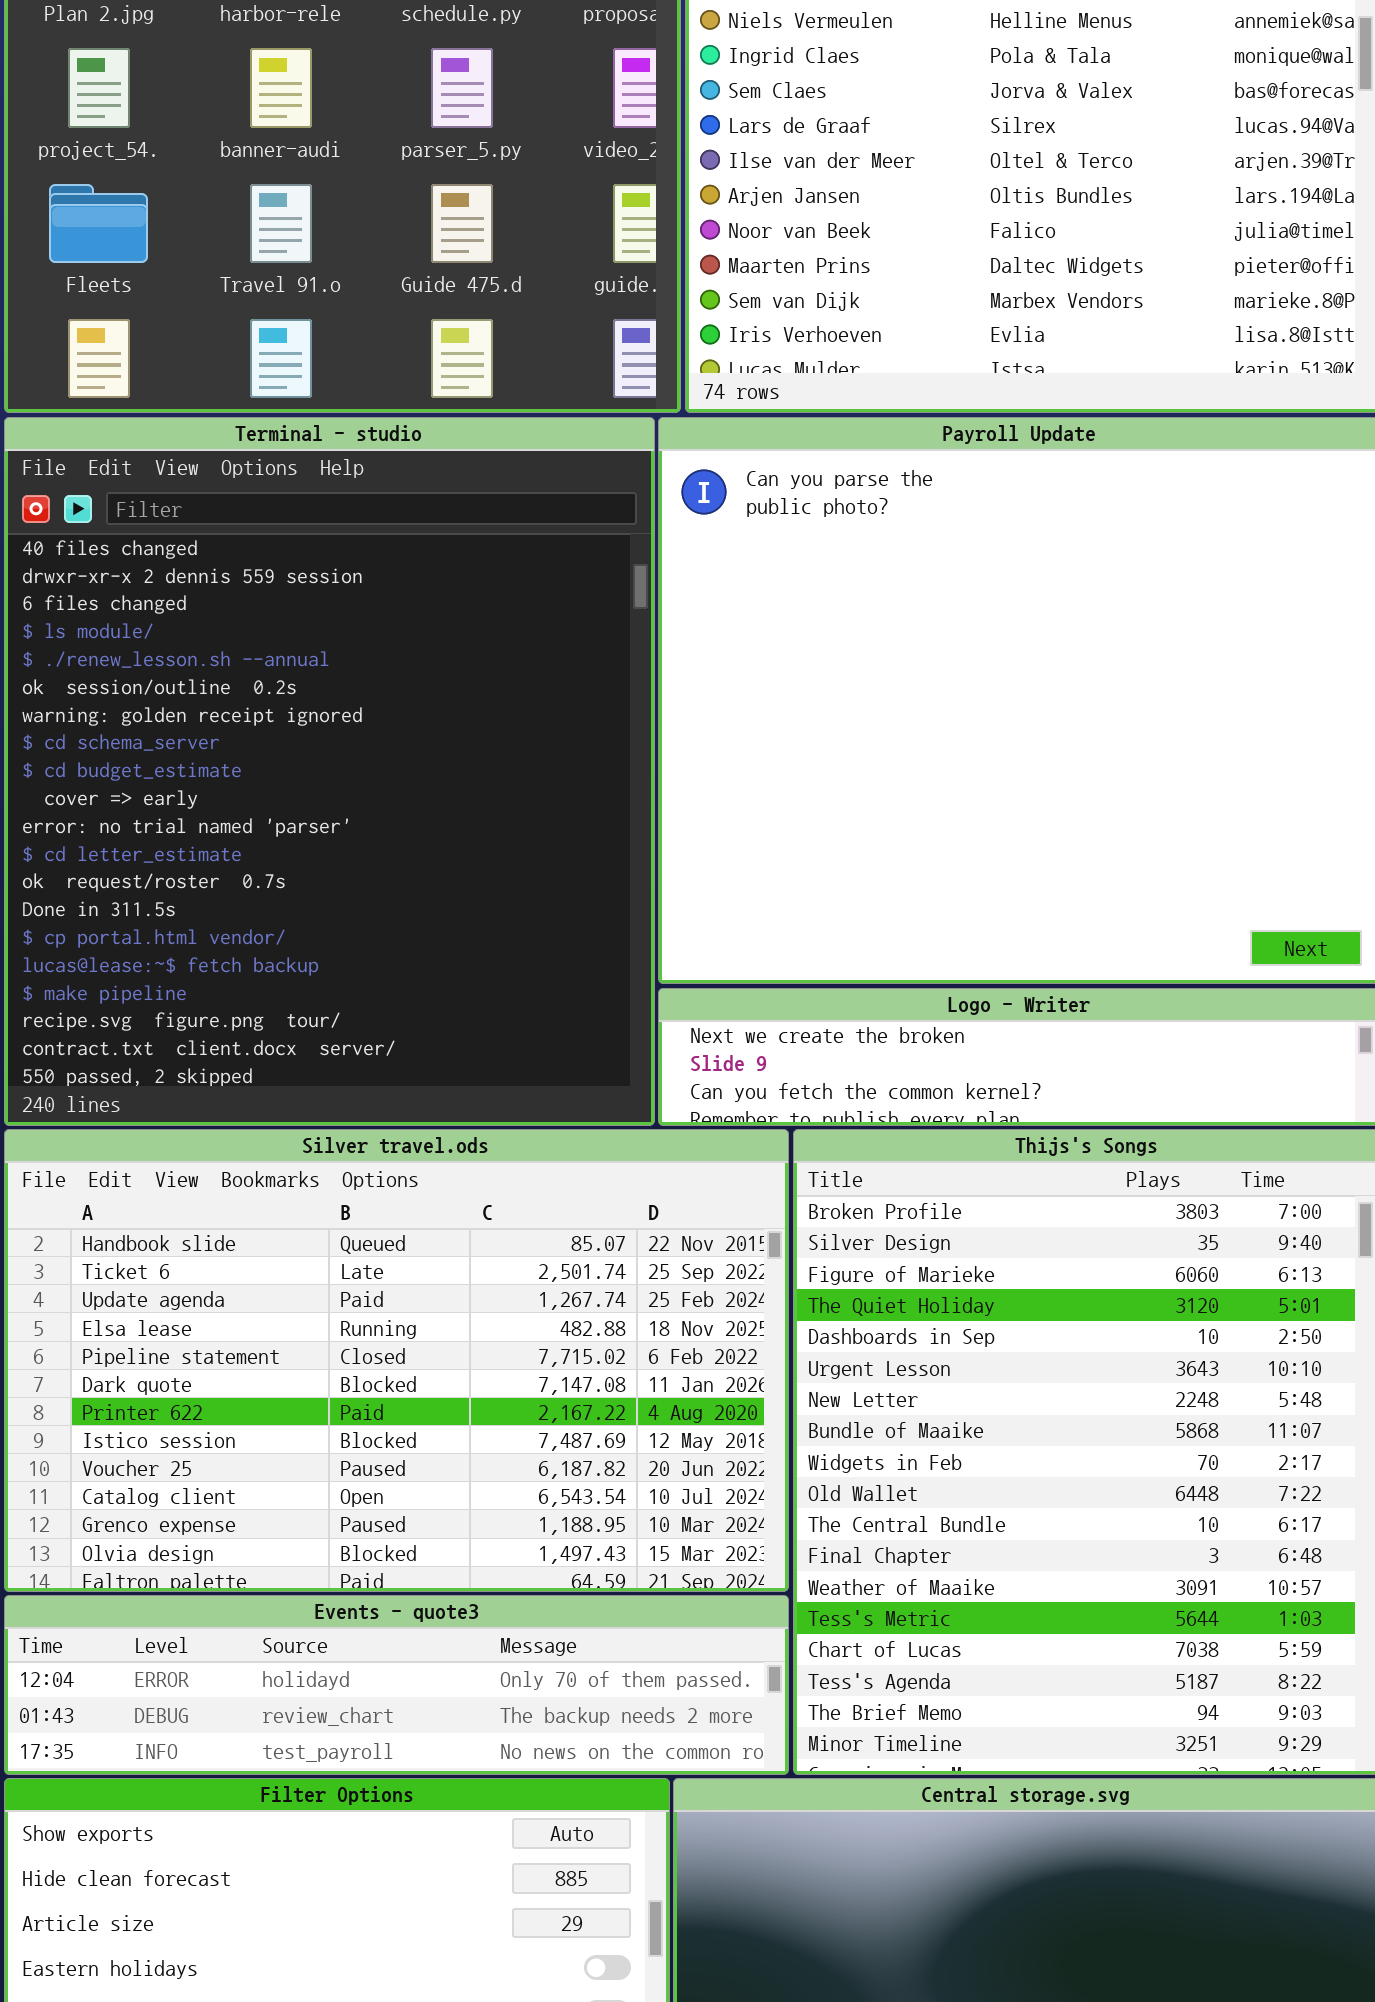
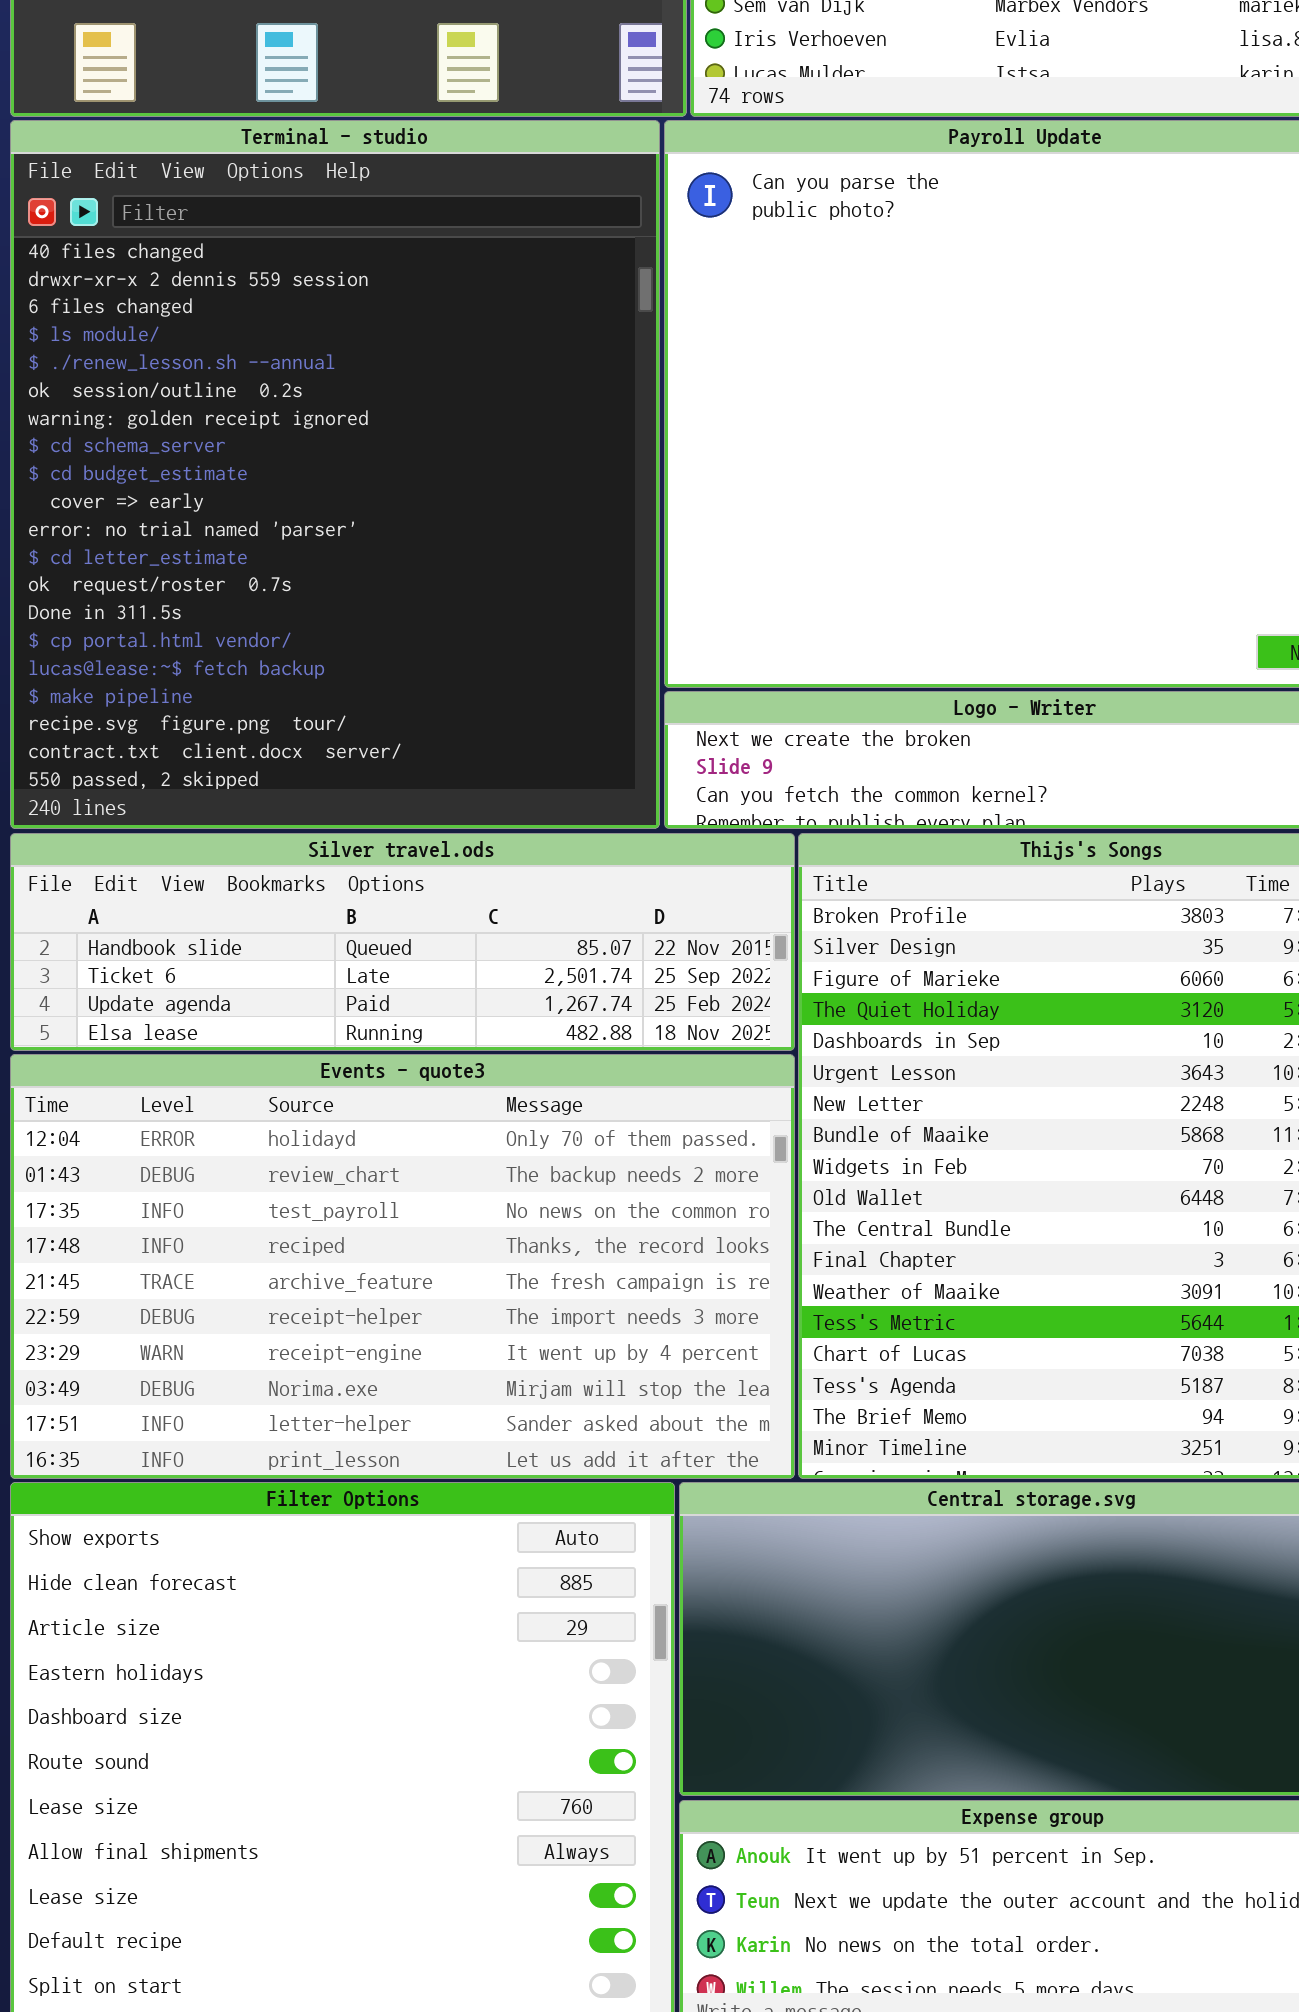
Silver travel.ods: [4,1129,789,1592] -> [10,833,795,1051], resized
Events - quote3: [4,1595,789,1775] -> [10,1054,795,1479], resized

